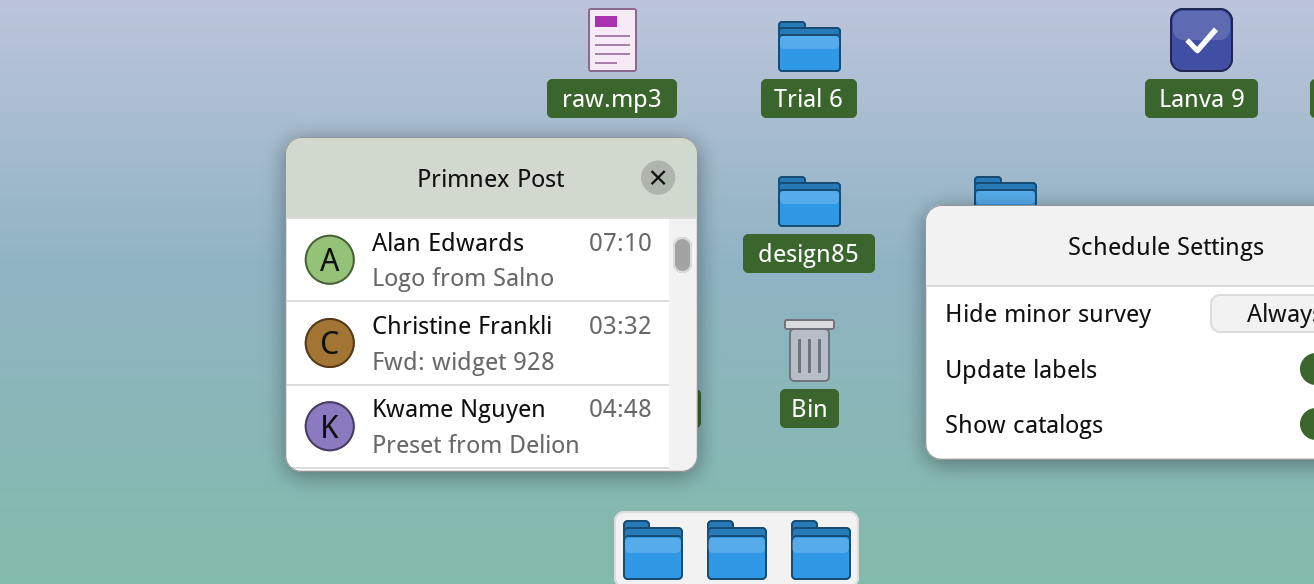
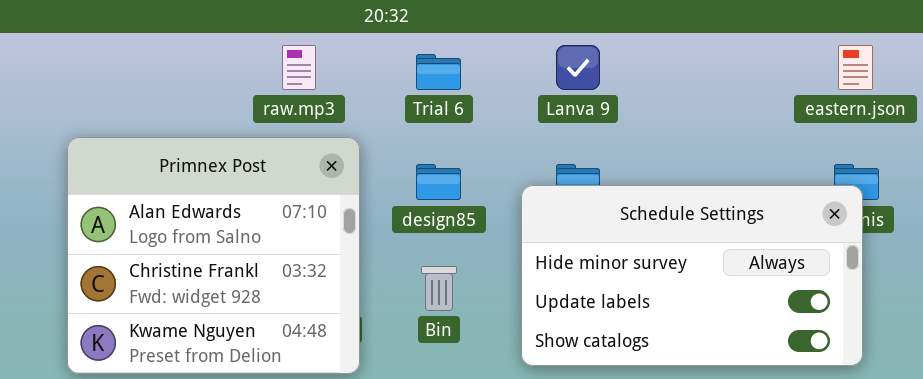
Lanva 9: [1170,8,1233,72] -> [556,45,600,90], moved

